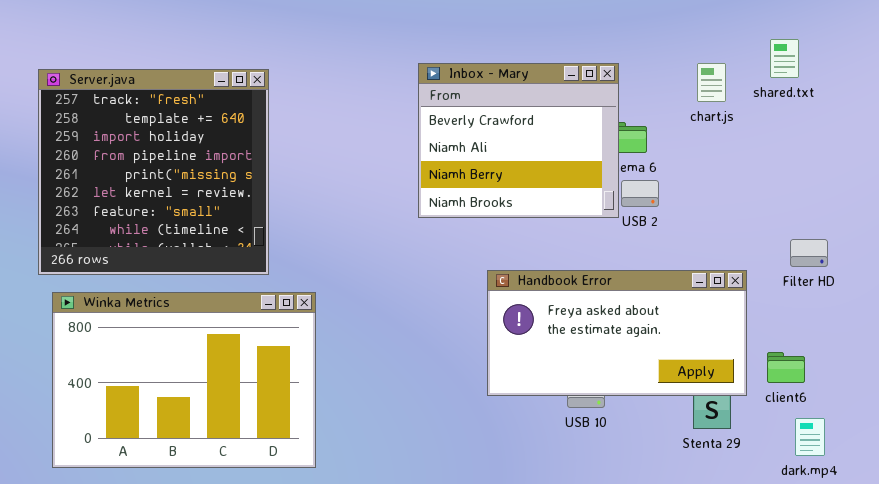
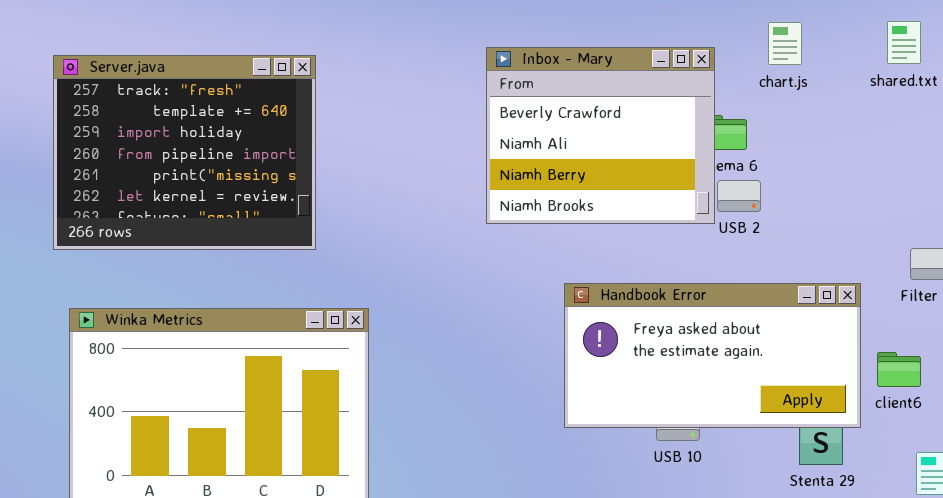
chart.js: [697,63,726,102] -> [768,22,802,65], moved
Server.java: [38,69,269,275] -> [53,55,316,250], resized
client6: [767,352,805,383] -> [877,352,921,387], moved

